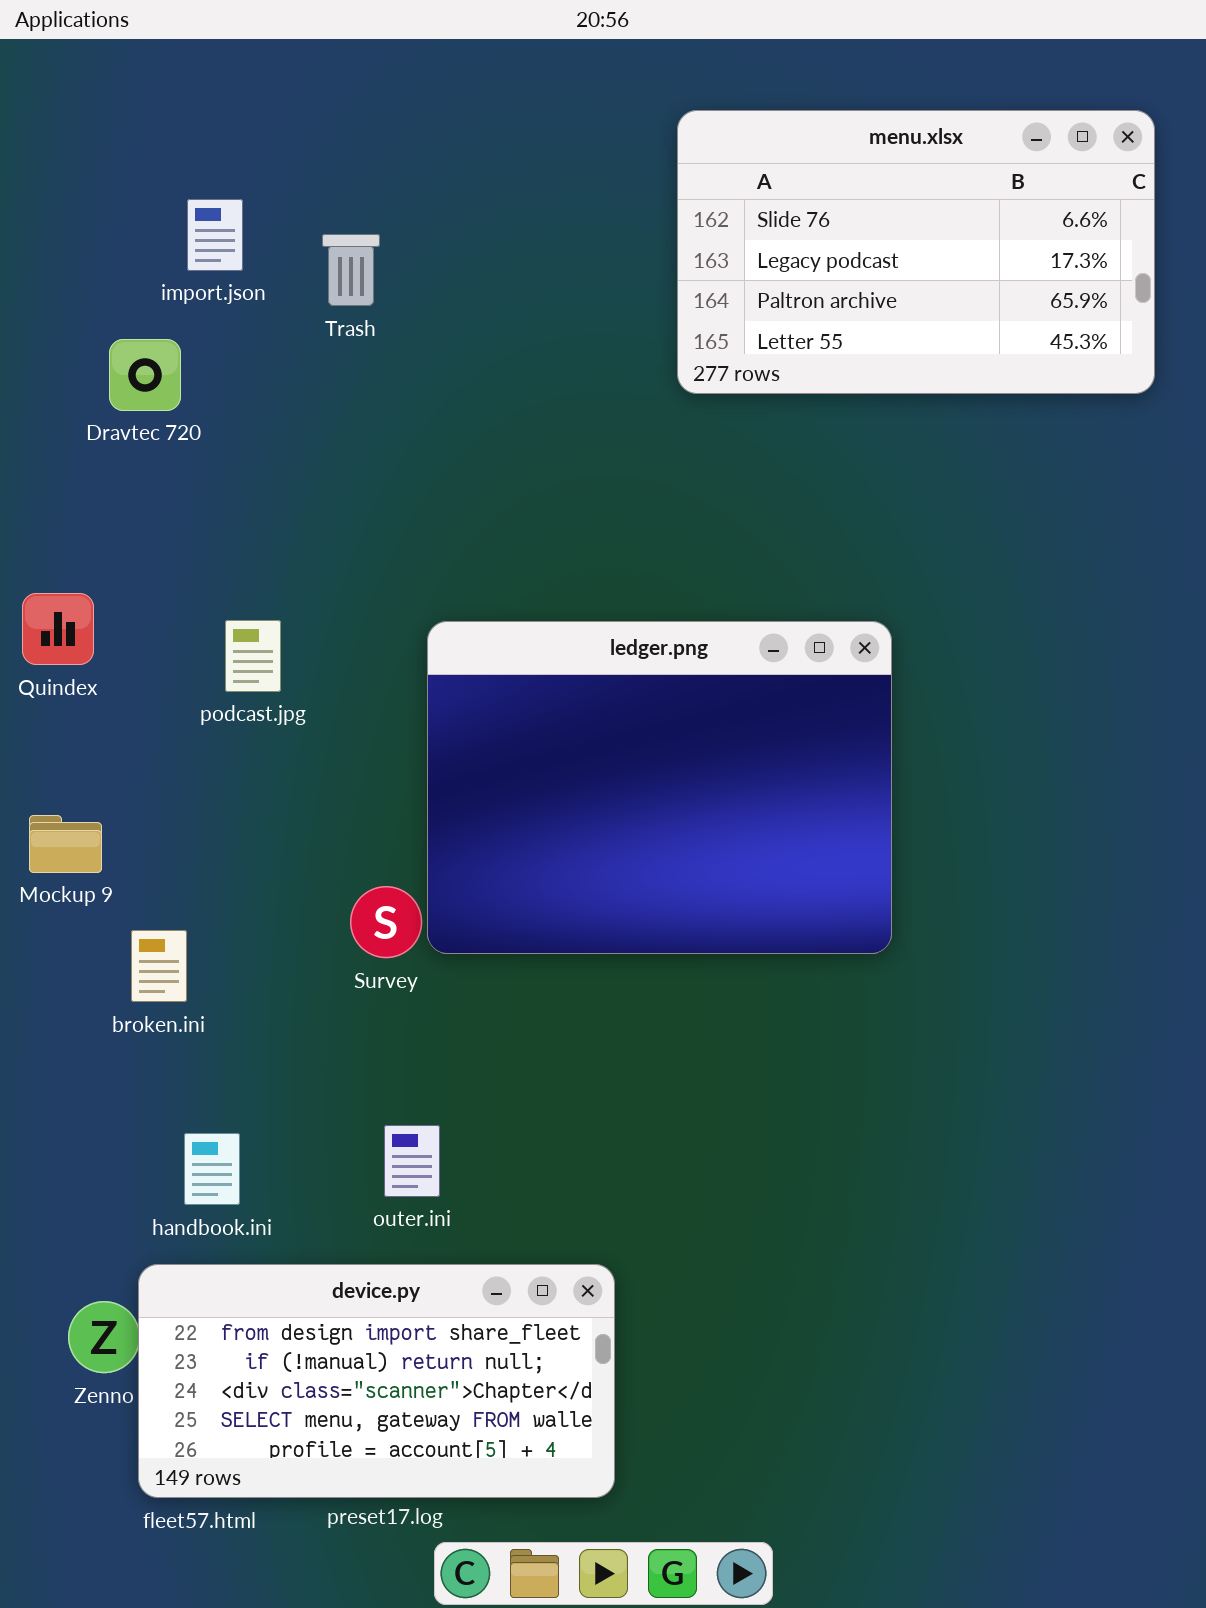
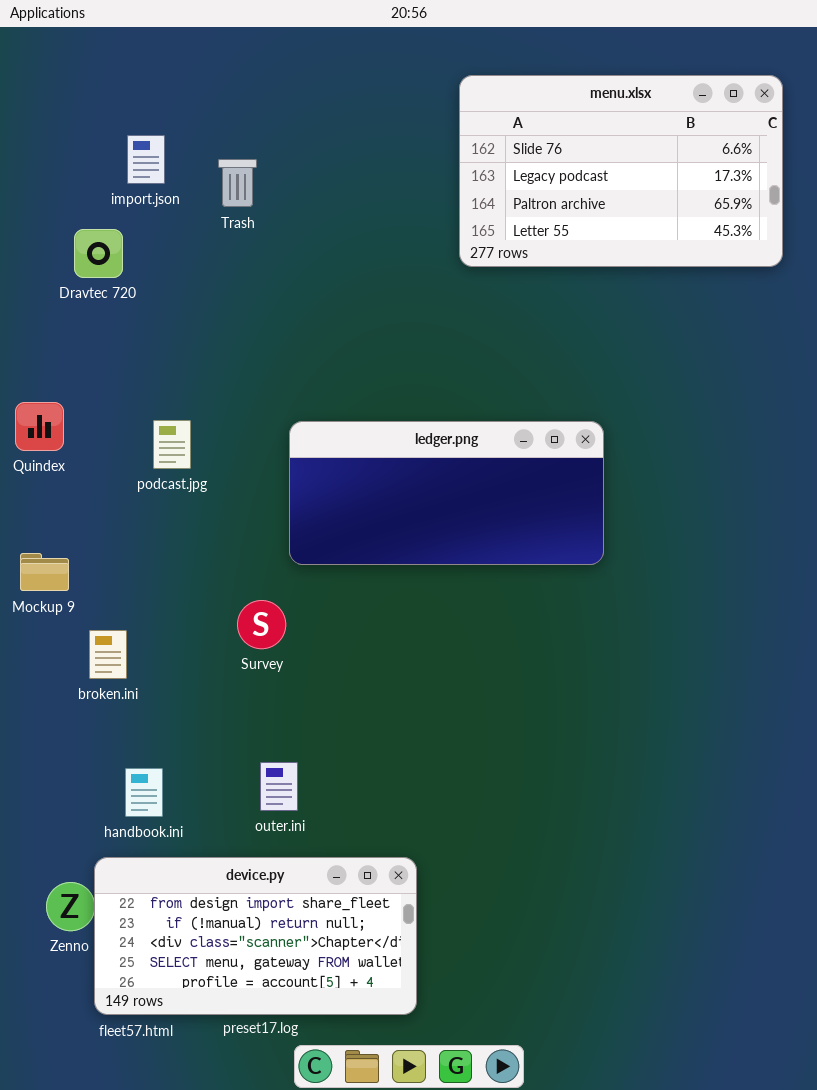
ledger.png: [427,621,892,954] -> [289,421,604,565], resized

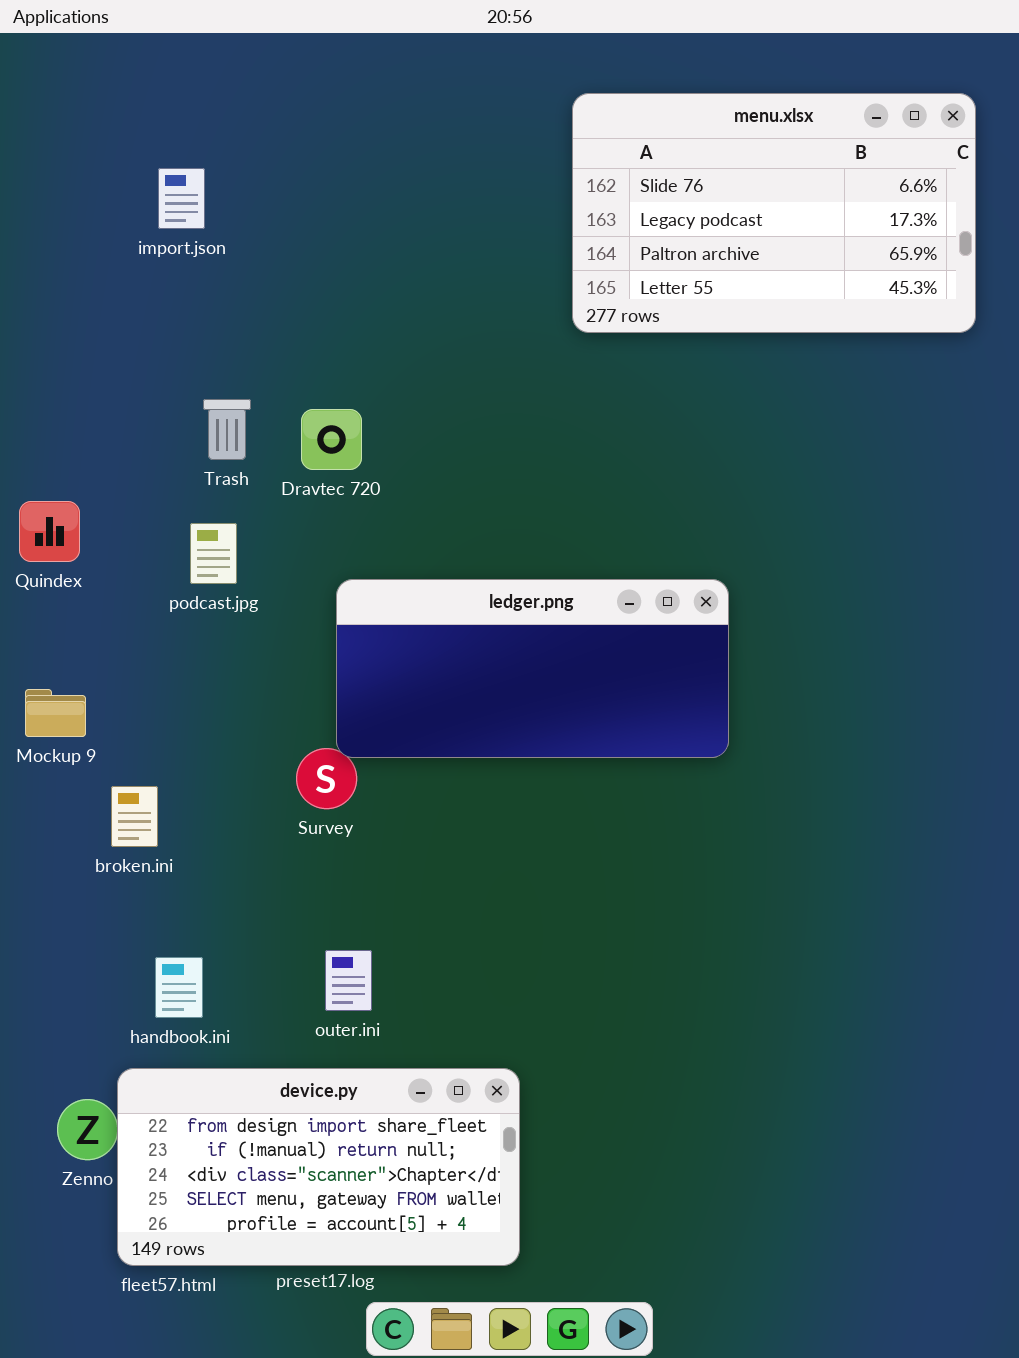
Trash: [218,159,257,207] -> [203,399,251,460], moved
Dravtec 720: [74,229,123,278] -> [301,409,362,470], moved
ledger.png: [289,421,604,565] -> [336,579,729,758], moved

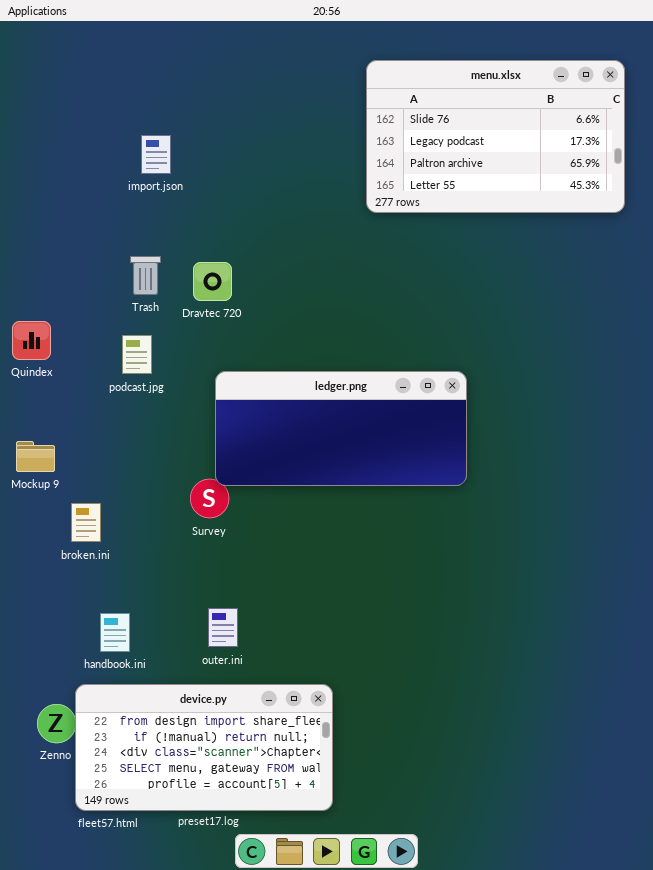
import.json: [158,168,205,229] -> [141,135,171,174], moved

